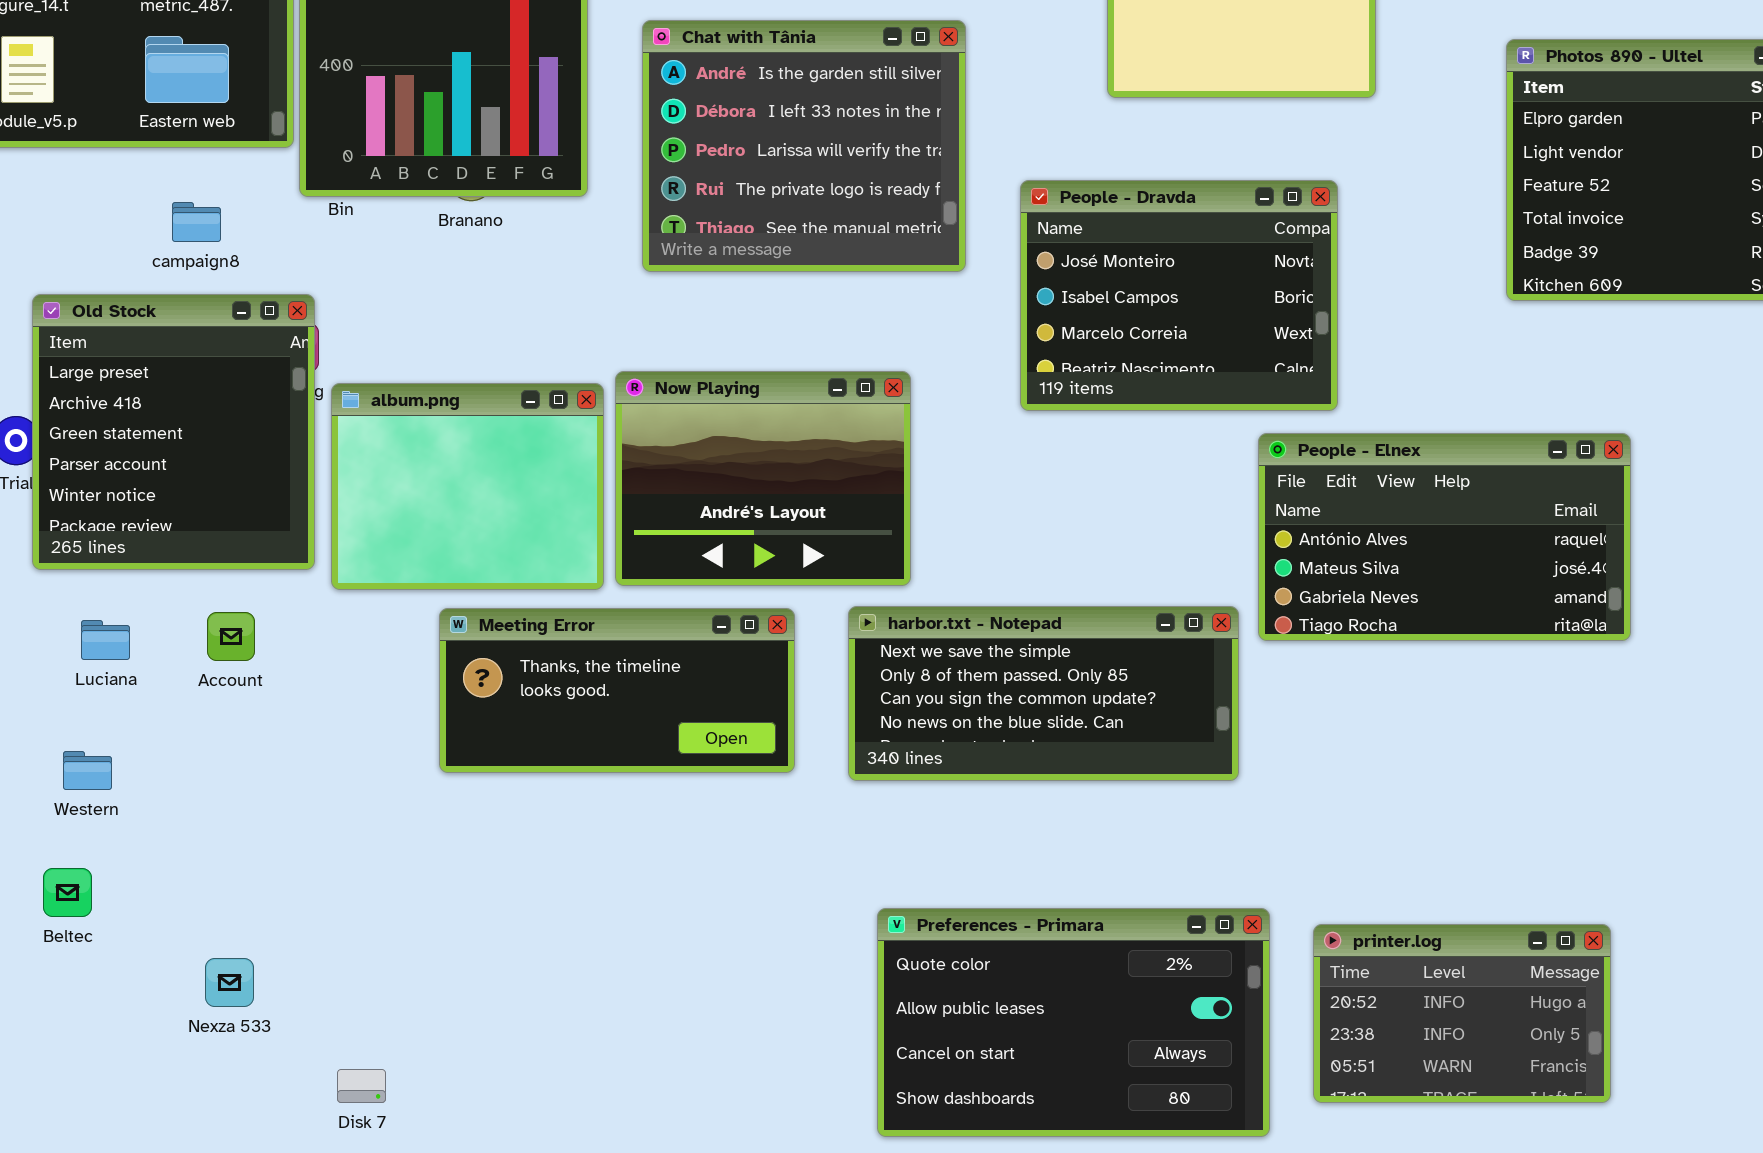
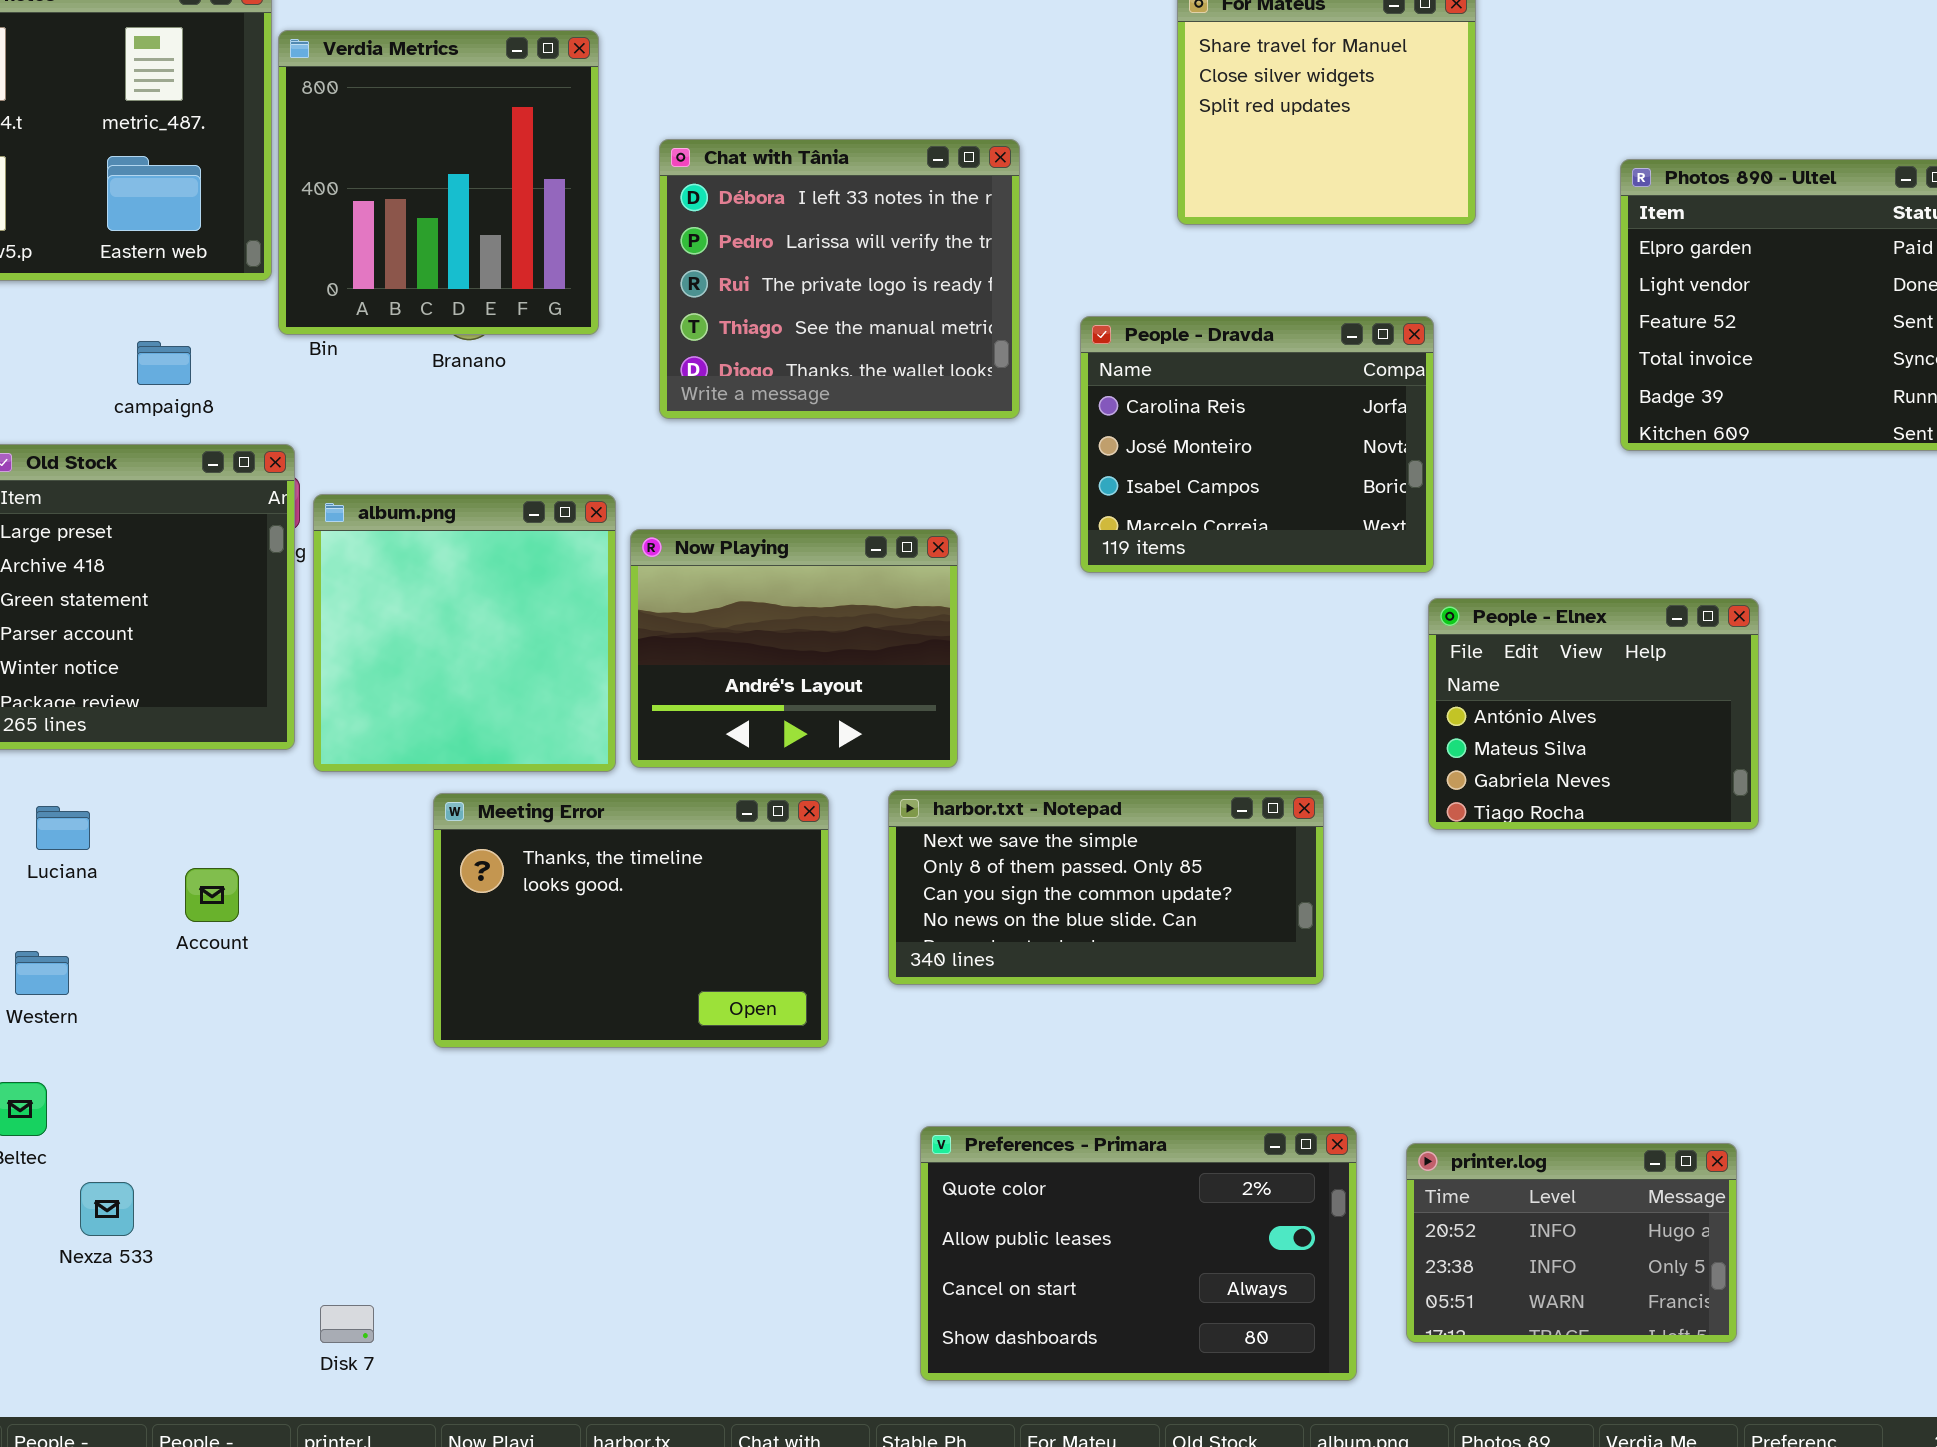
Chat with Tânia: [642,20,966,272] -> [659,139,1020,419], scrolled down 1 row
People - Dravda: [1020,180,1338,411] -> [1080,316,1434,573], scrolled up 1 row
album.png: [331,383,604,590] -> [313,494,616,772], resized
People - Elnex: [1258,433,1631,641] -> [1428,598,1759,830], resized
Meeting Error: [439,608,795,773] -> [433,793,829,1048], resized
Account: [207,612,255,661] -> [185,868,239,922], moved
Nexza 533: [205,958,254,1007] -> [80,1182,134,1236], moved

